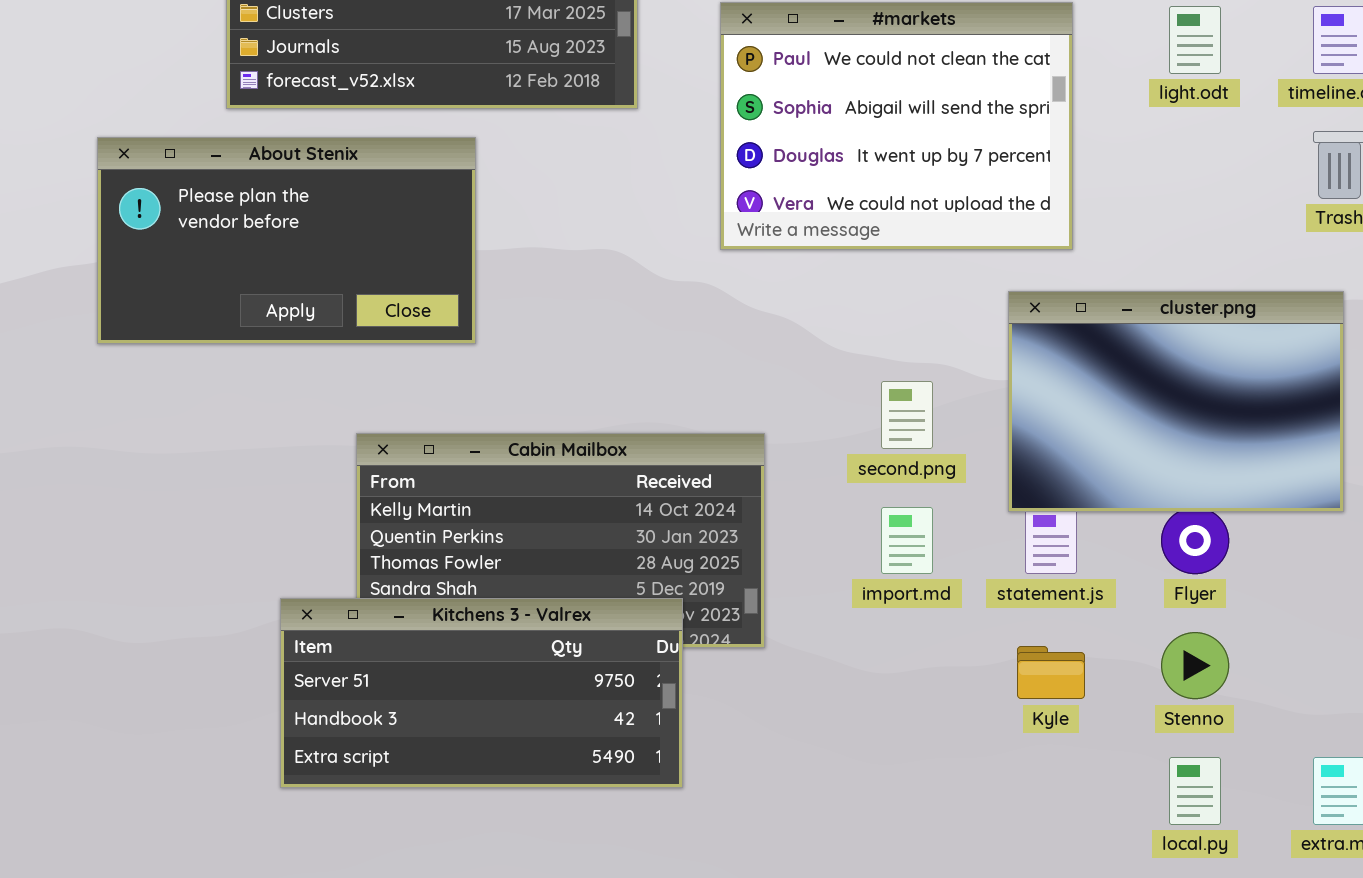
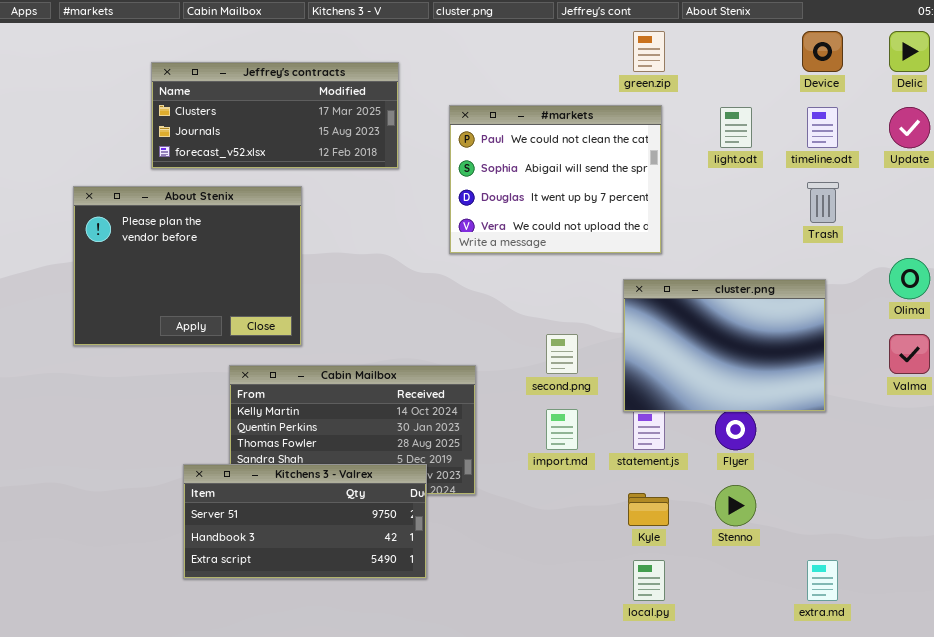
About Stenix: [97,137,476,344] -> [73,186,302,346], resized
local.py: [1169,757,1221,825] -> [633,560,665,601], moved

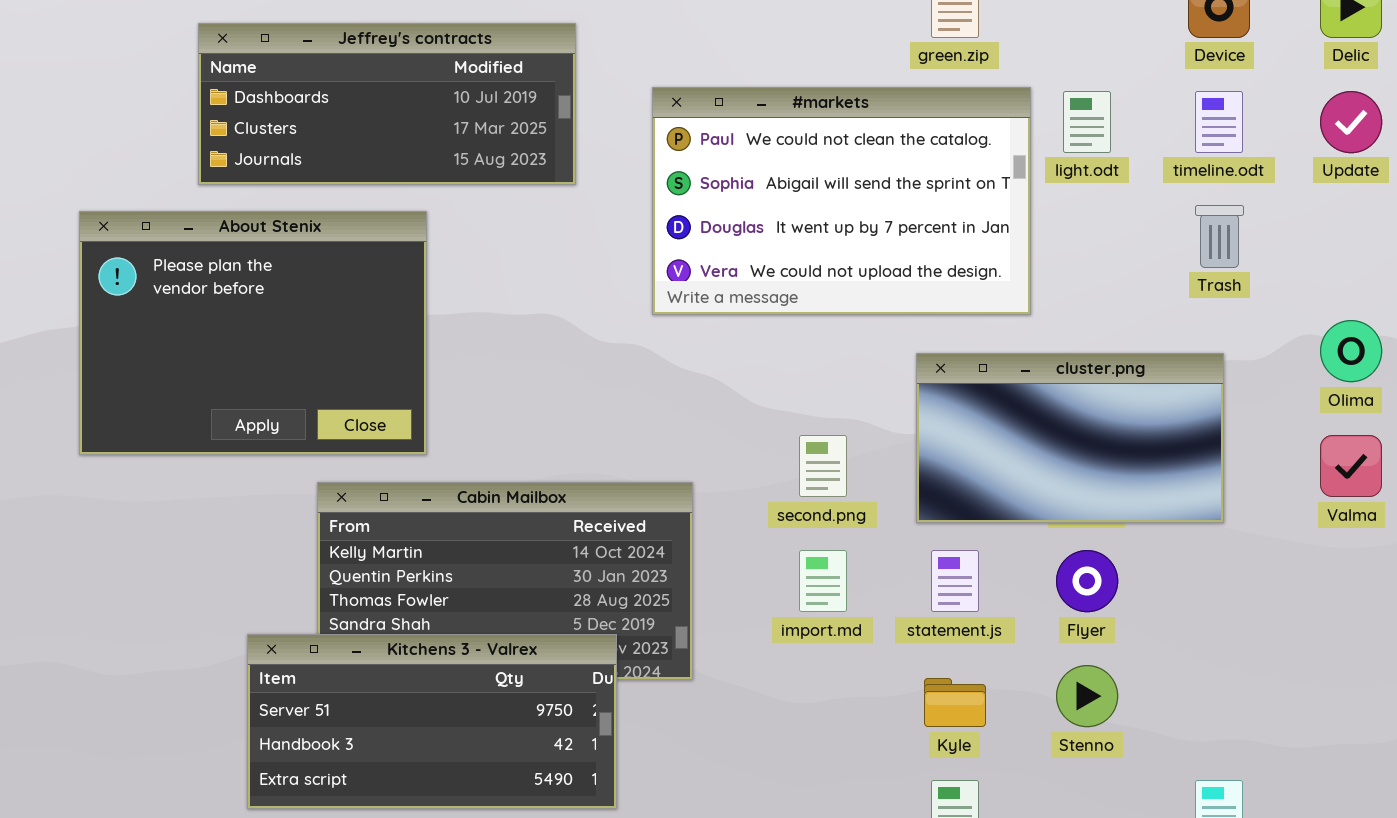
Jeffrey's contracts: [151,62,399,169] -> [198,23,576,185], scrolled up 1 row
#markets: [449,105,662,254] -> [652,87,1031,315], resized
cluster.png: [623,279,826,412] -> [916,353,1224,523], resized

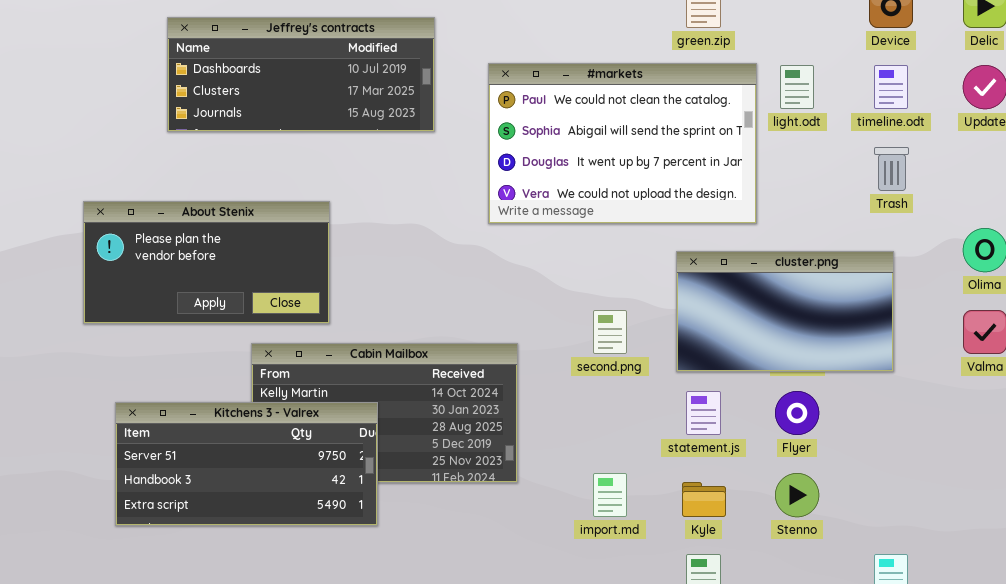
About Stenix: [79,211,427,455] -> [83,201,330,324], resized
import.md: [799,550,847,612] -> [593,473,627,517], moved
Kitchens 3 - Valrex: [247,634,617,809] -> [115,402,378,526], moved

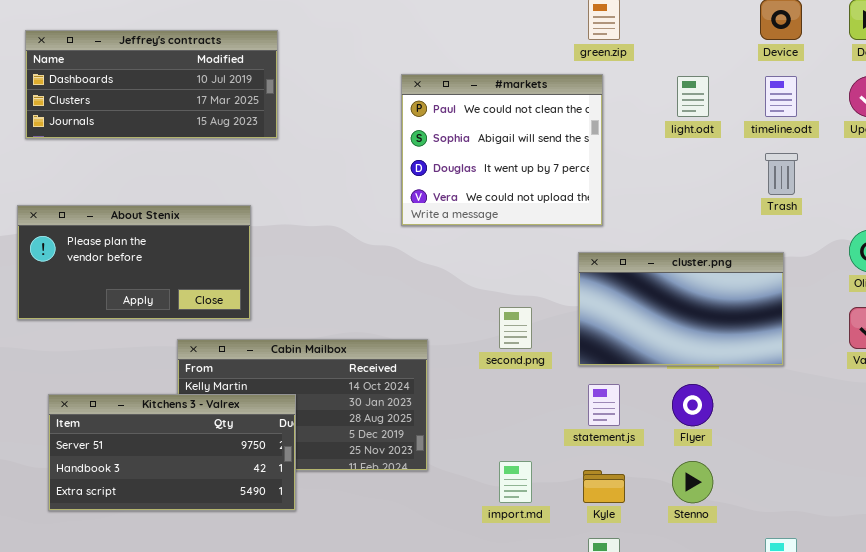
Jeffrey's contracts: [167,17,435,132] -> [25,30,278,139], moved
#markets: [488,63,757,224] -> [401,74,603,226], resized

